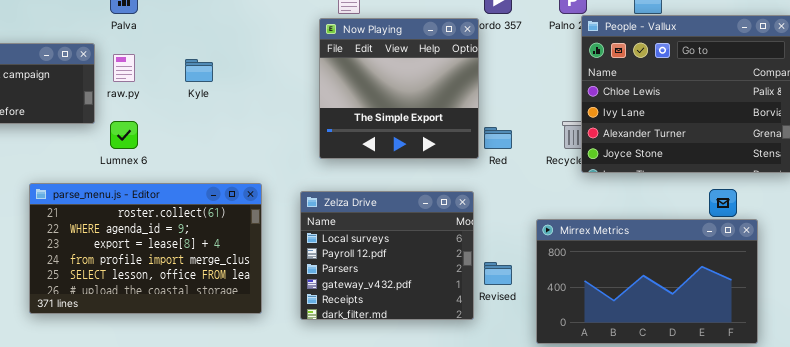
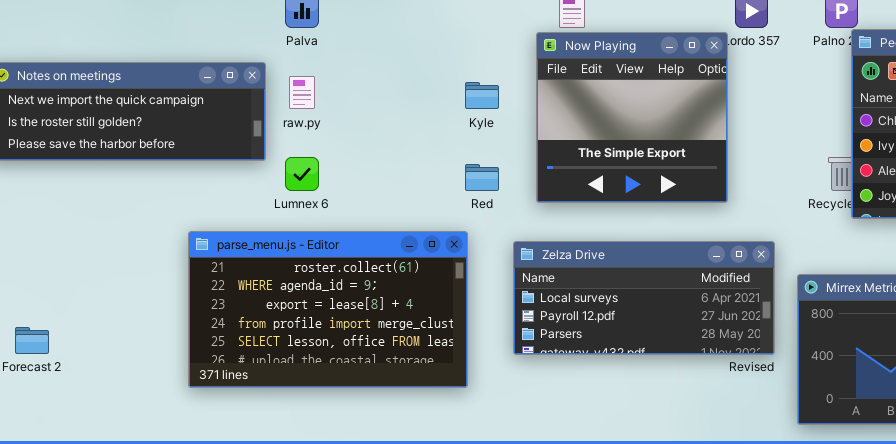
Kyle: [185,59,213,82] -> [465,82,499,109], moved
Red: [484,127,512,149] -> [465,164,499,191], moved
Zelza Drive: [300,191,474,320] -> [513,241,775,355], resized

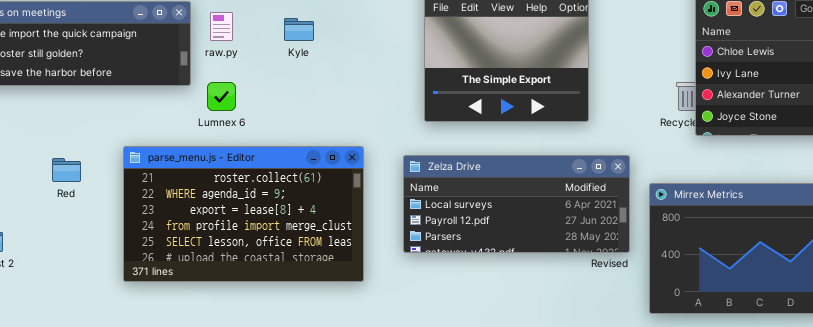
Kyle: [465,82,499,109] -> [284,18,314,41], moved
Red: [465,164,499,191] -> [52,158,81,182], moved

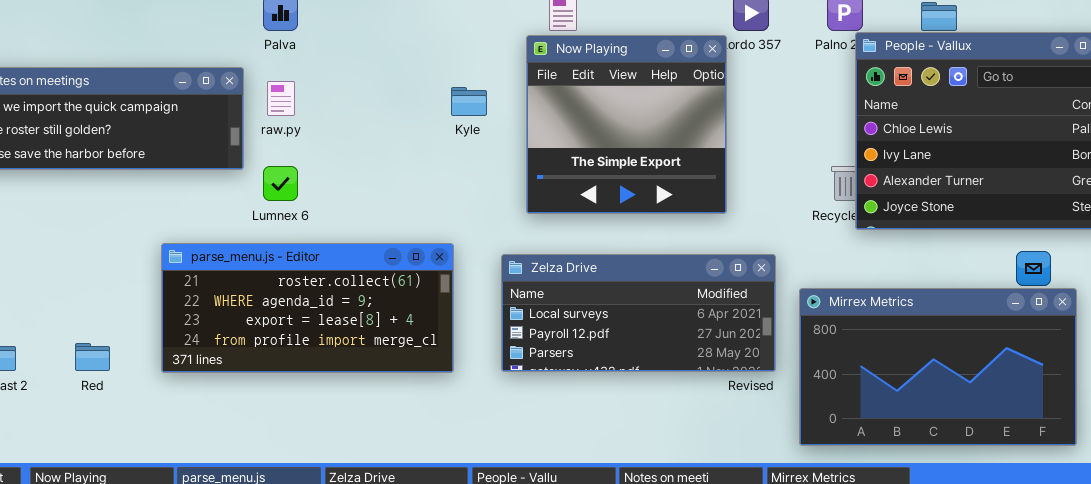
Kyle: [284,18,314,41] -> [451,87,487,116], moved
parse_menu.js - Editor: [123,146,364,282] -> [161,243,454,373], resized
Red: [52,158,81,182] -> [75,343,110,371], moved

